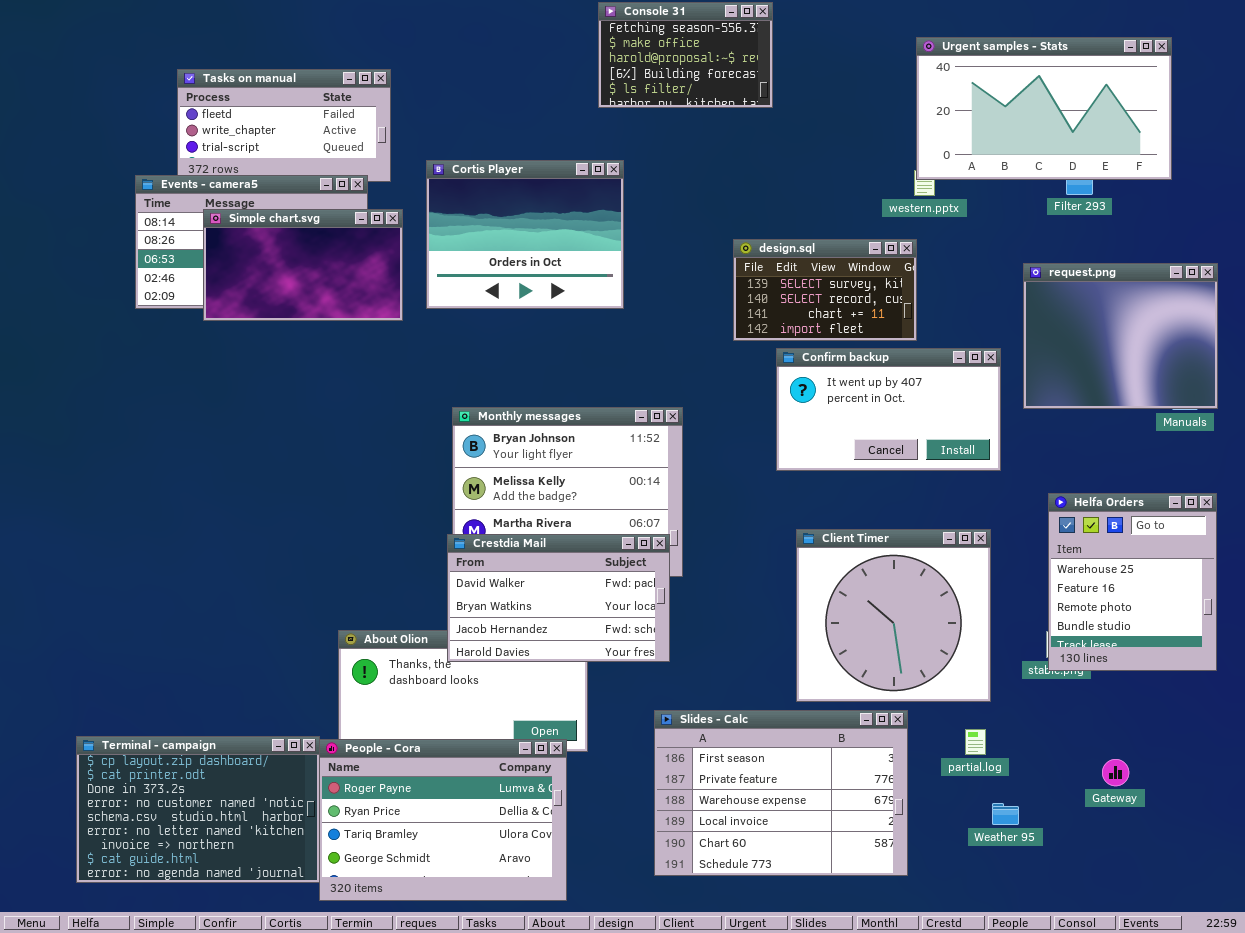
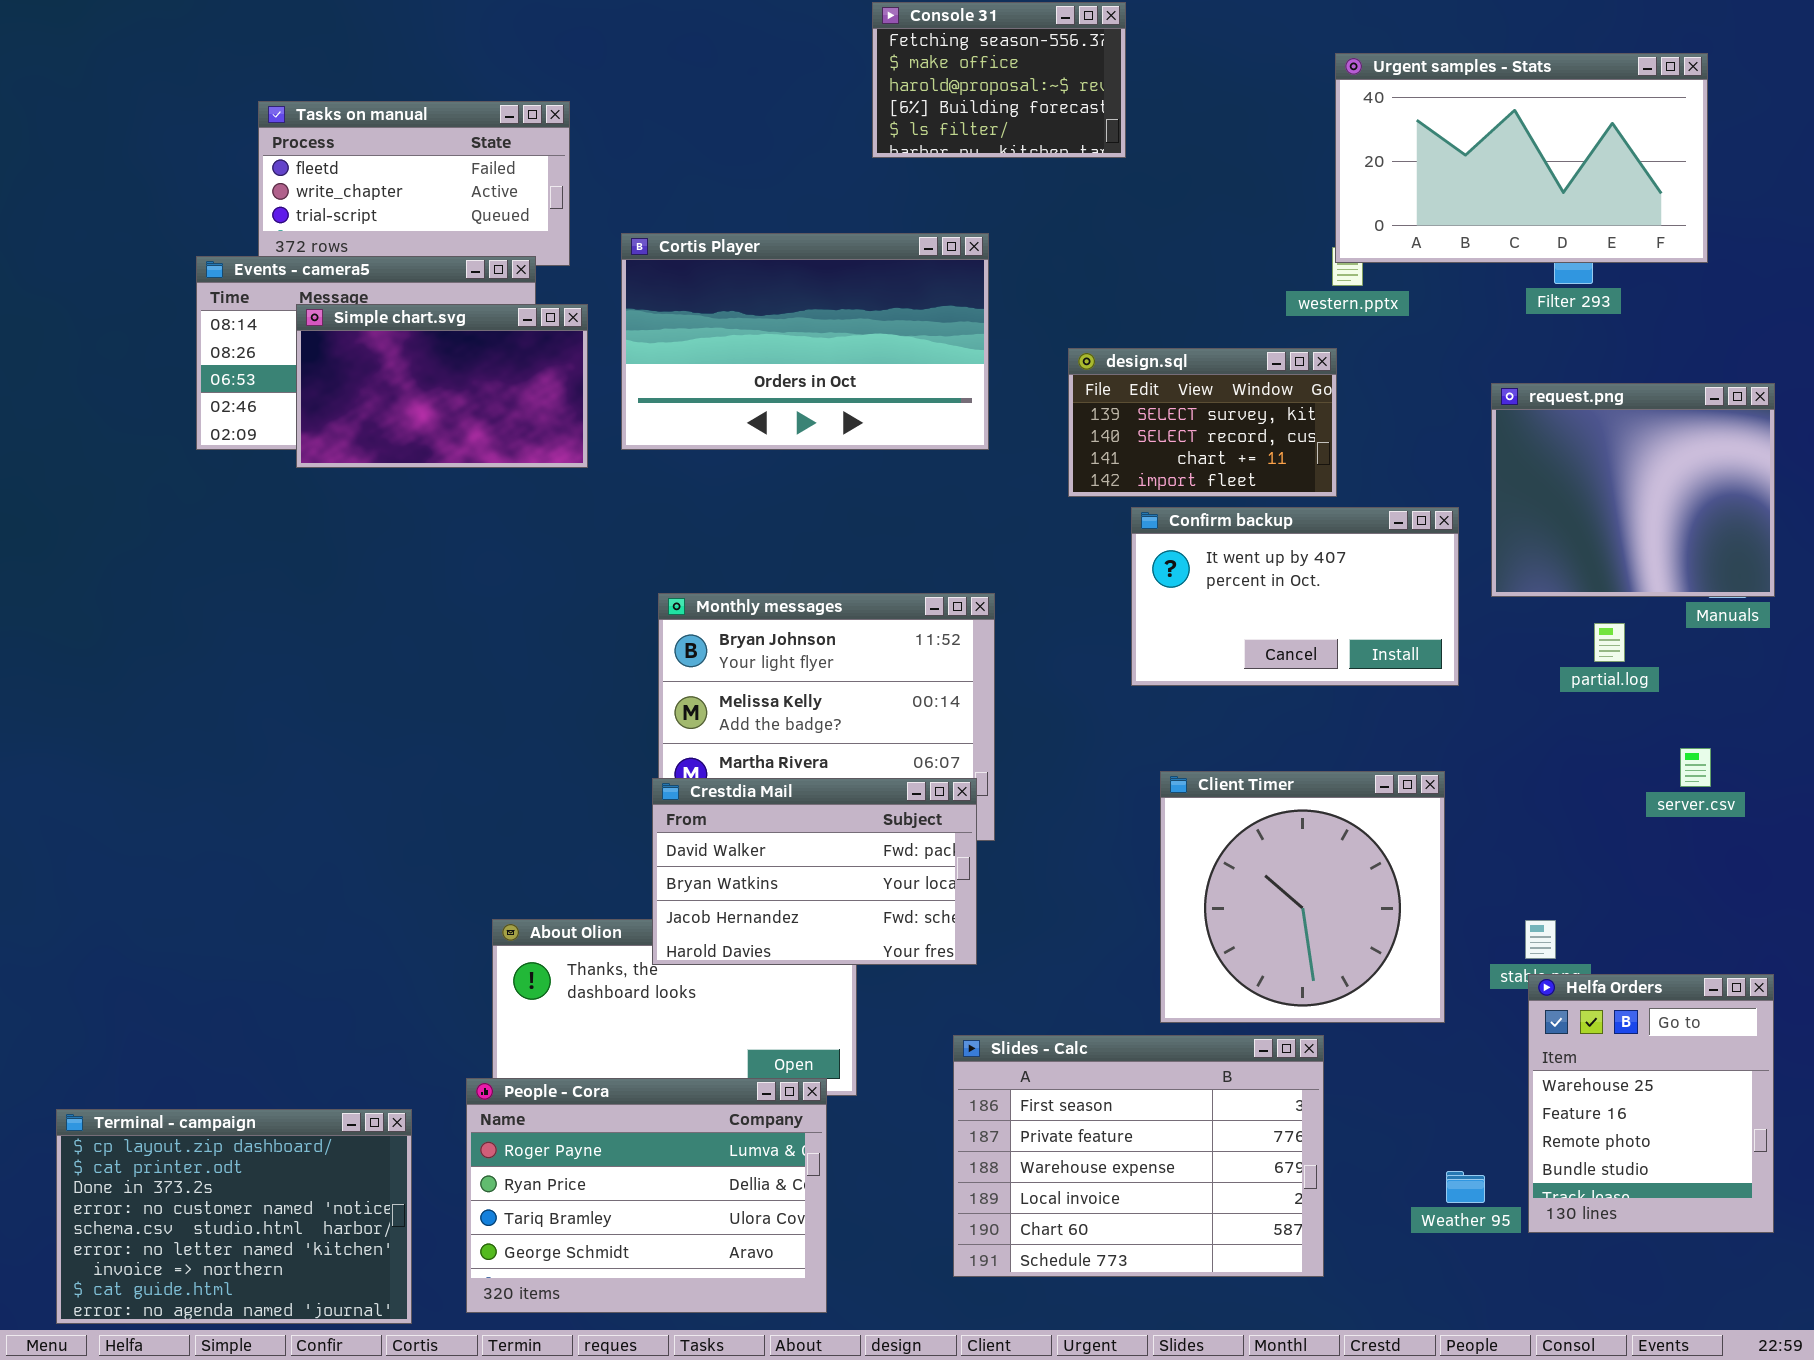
Cortis Player: [426,160,624,309] -> [621,233,989,450], resized
Helfa Orders: [1048,493,1217,671] -> [1528,974,1774,1233], moved
partial.log: [965,729,986,755] -> [1594,623,1625,662], moved
Terminal - campaign: [76,736,320,883] -> [56,1109,412,1324], moved

